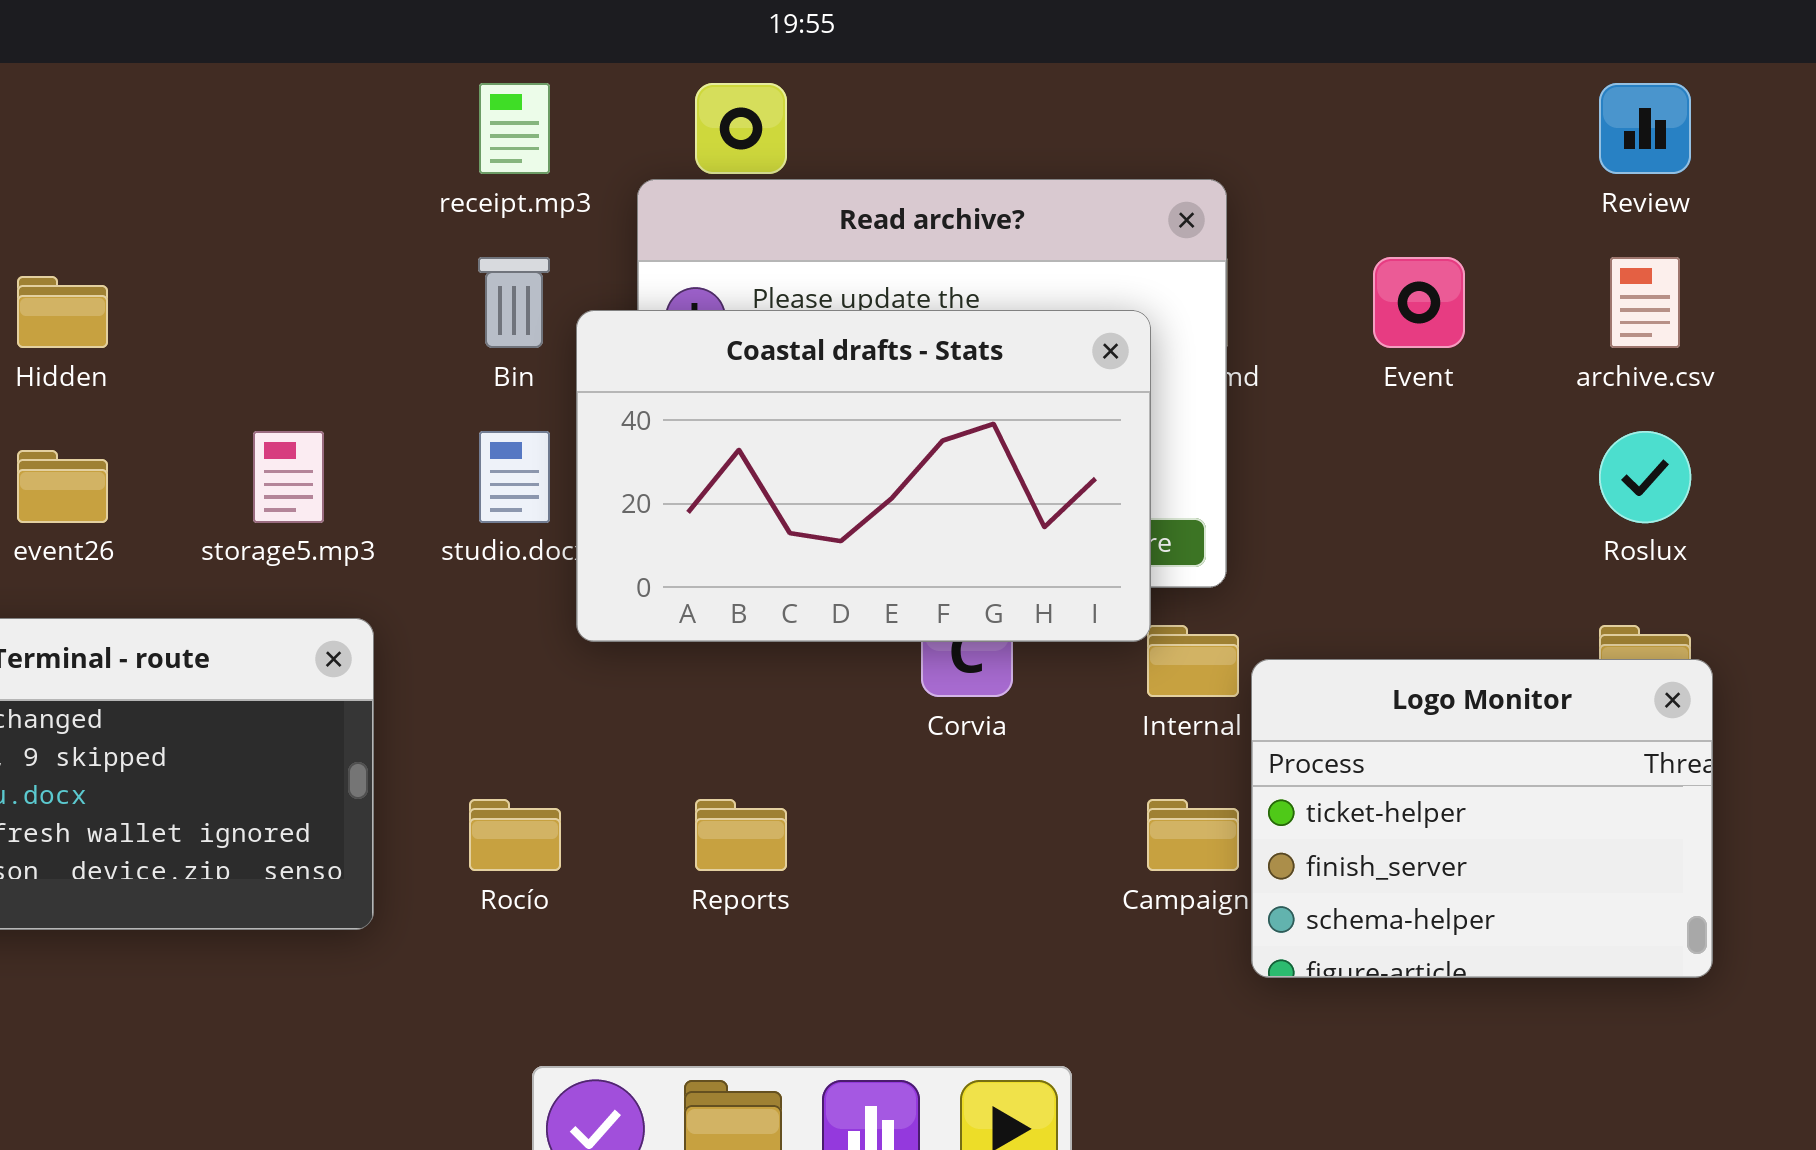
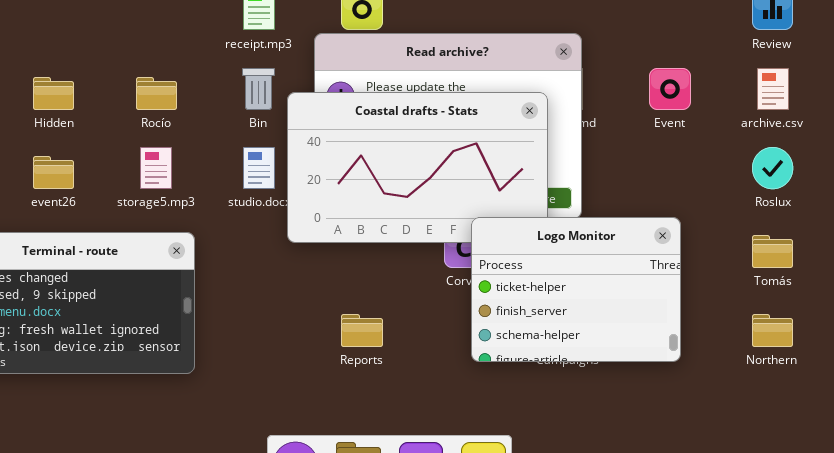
Logo Monitor: [1251,659,1713,978] -> [471,217,681,362], moved
Rocío: [469,799,561,871] -> [136,77,177,110], moved

